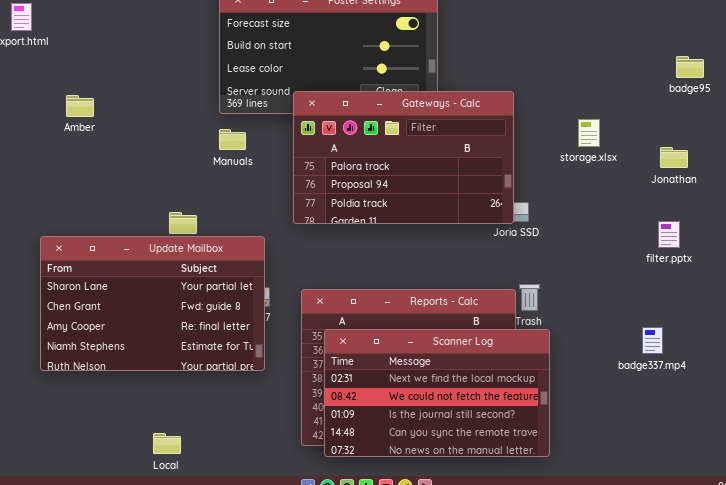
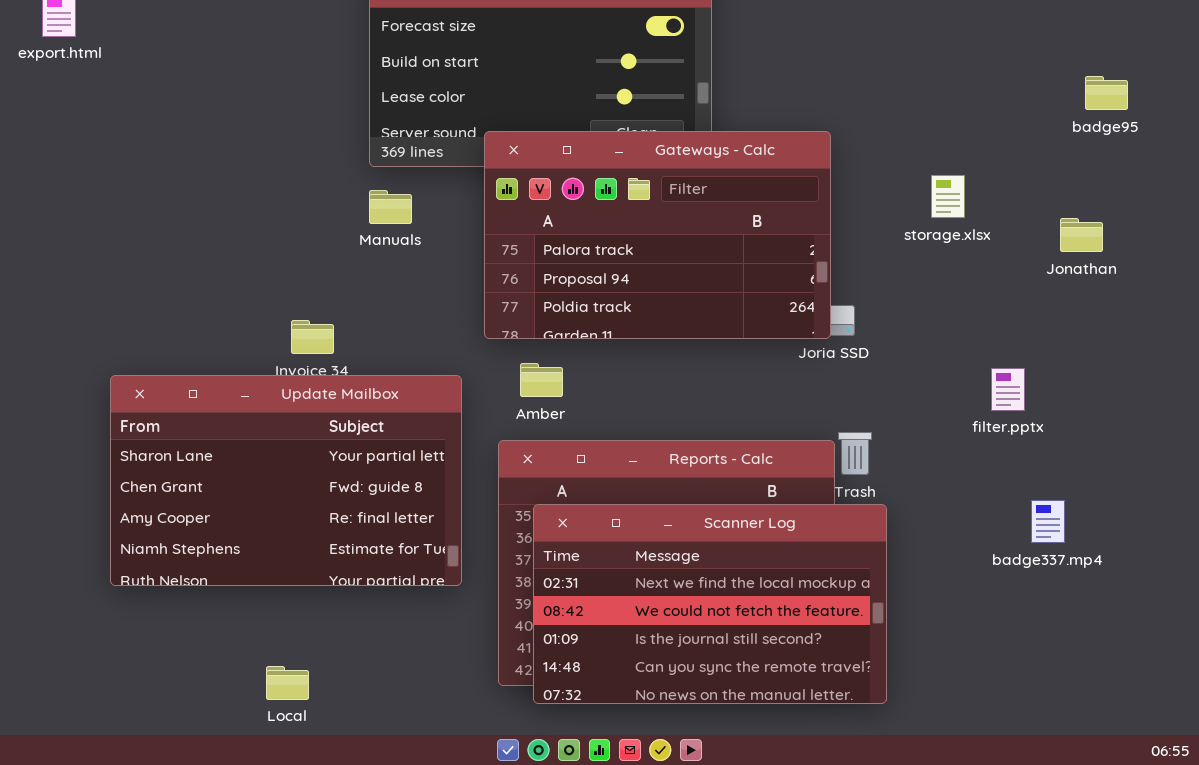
Amber: [66,95,94,117] -> [520,363,563,397], moved
filter.pptx: [658,221,680,248] -> [991,368,1025,411], moved
Update Mailbox: [40,236,265,371] -> [110,375,462,586], moved

